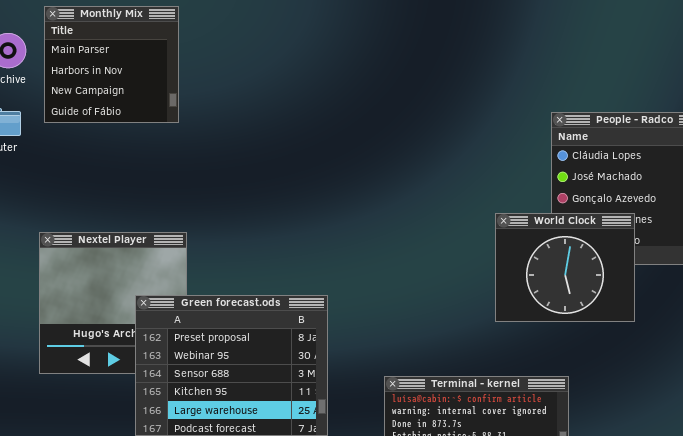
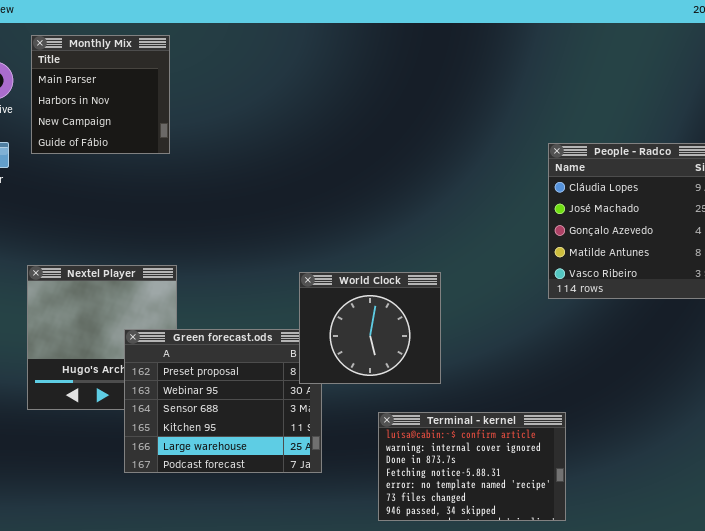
World Clock: [495,213,635,322] -> [299,272,441,384], moved

